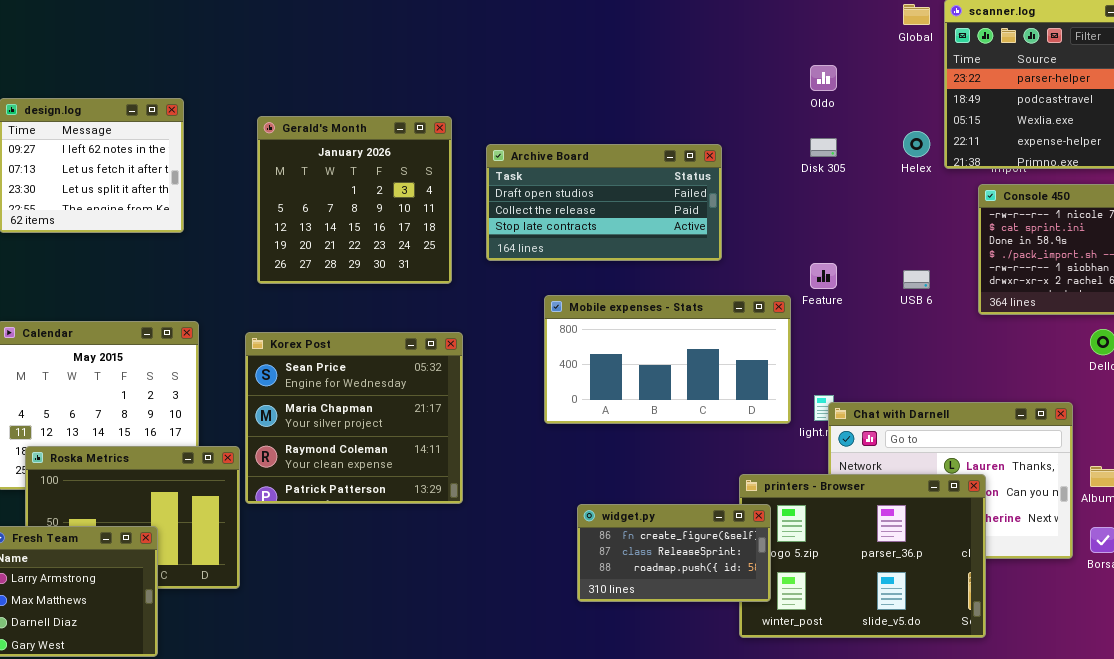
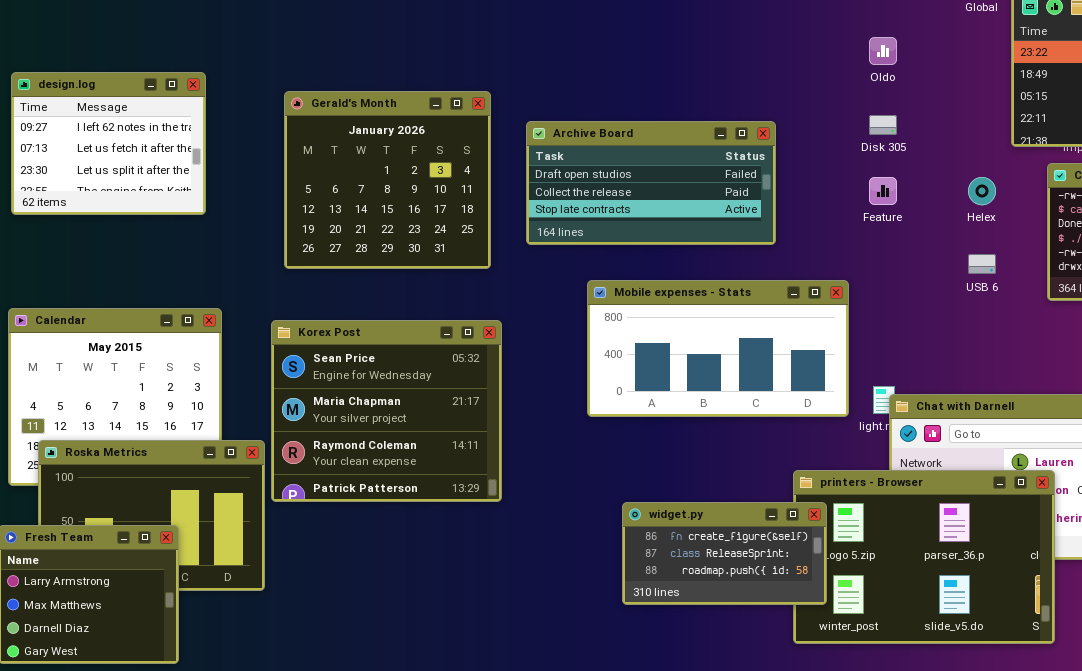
Helex: [903,131,930,157] -> [968,177,996,205], moved
Feature: [810,263,837,289] -> [869,177,897,205], moved

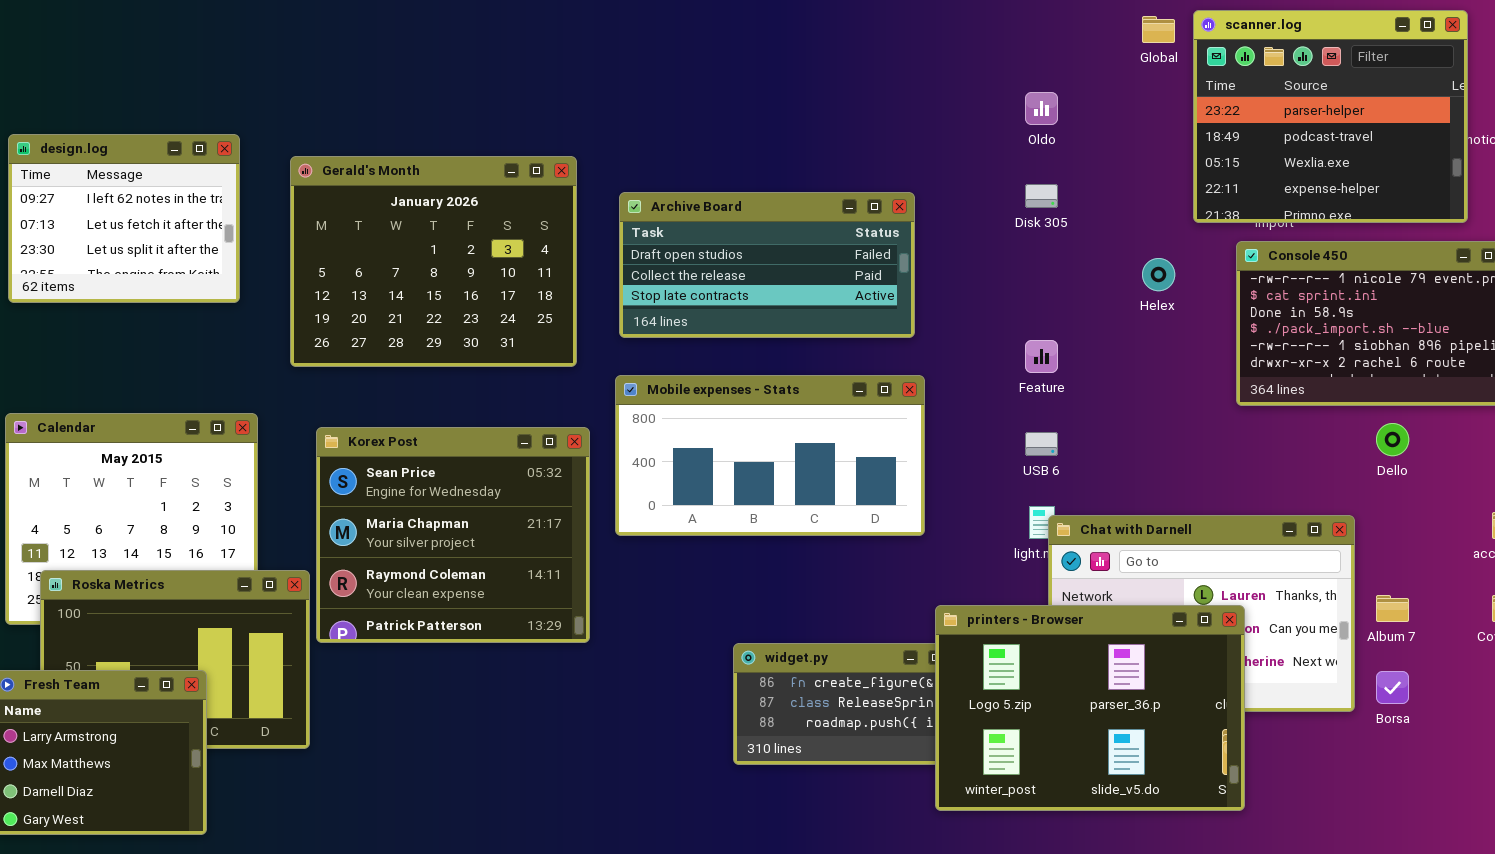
Gerald's Month: [284,91,491,269] -> [290,156,577,367], resized
Feature: [869,177,897,205] -> [1025,340,1058,373], moved
USB 6: [968,254,996,274] -> [1025,432,1058,456], moved
Mobile expenses - Stats: [587,280,849,417] -> [615,375,925,536], moved
printers - Browser: [793,470,1055,644] -> [935,605,1245,811], raised

